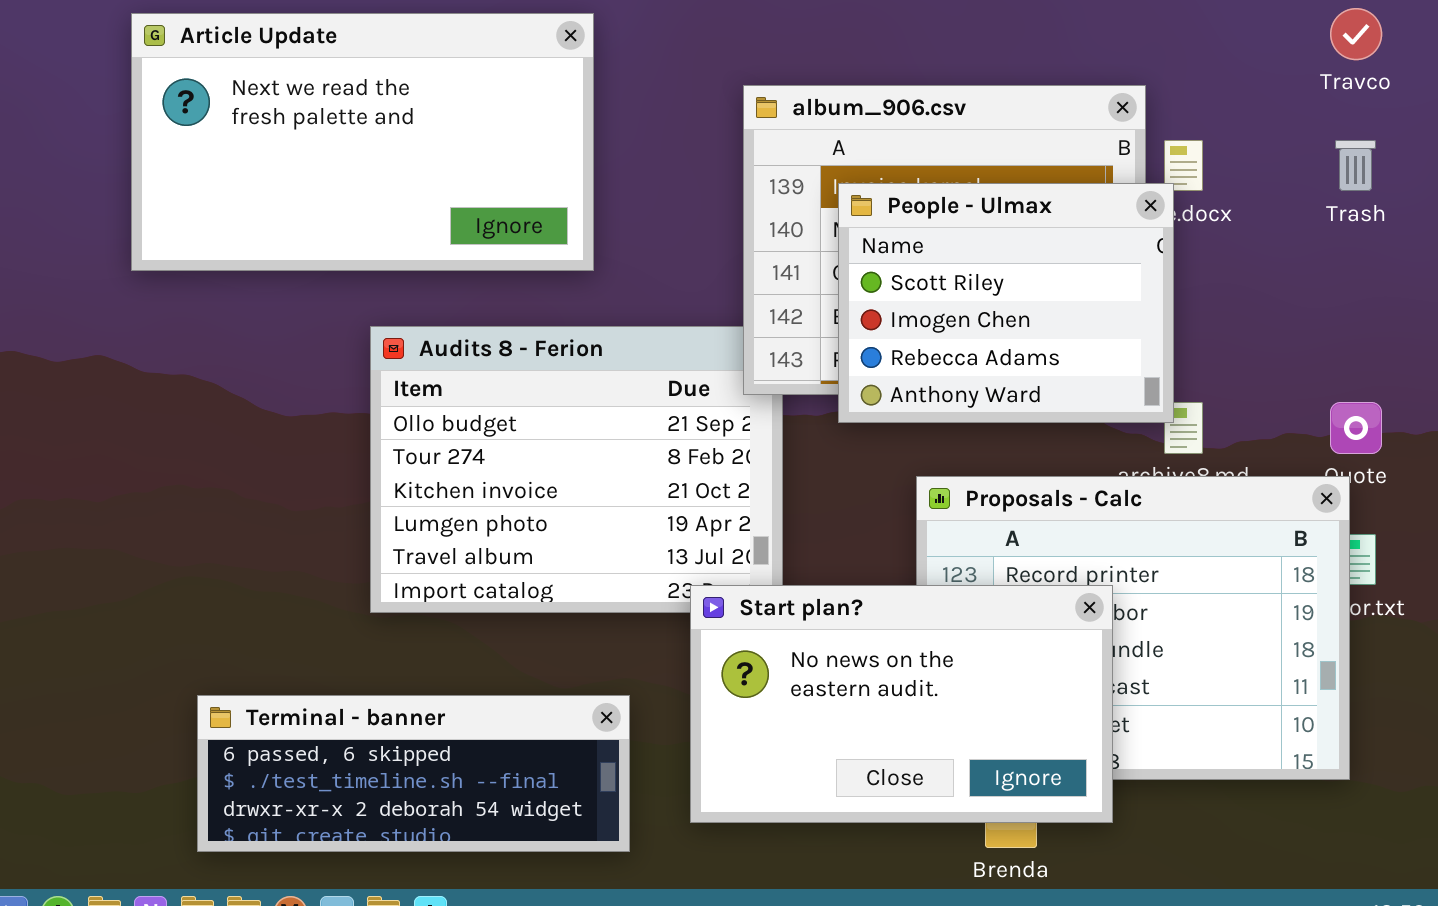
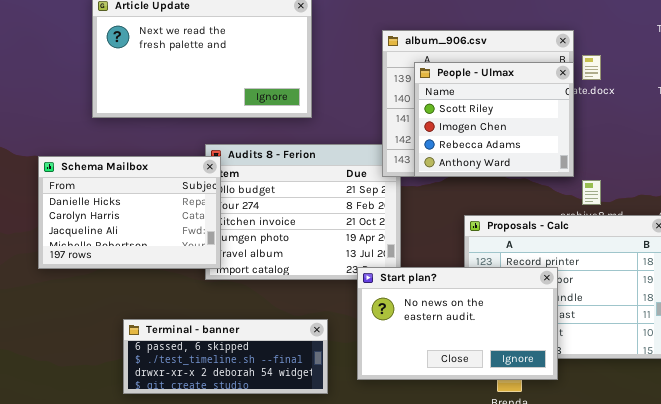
People - Ulmax: [838,183,1174,423] -> [414,62,574,177], moved
Schema Mailbox: none -> [38,156,221,269], opened

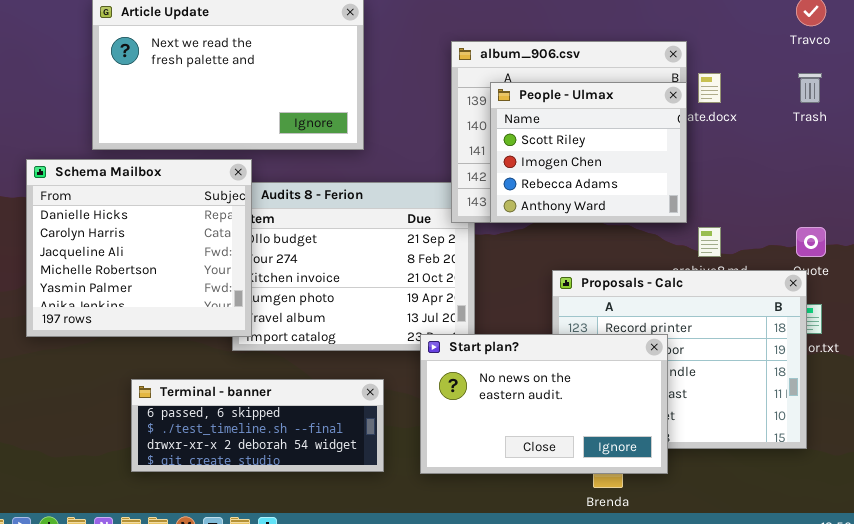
Schema Mailbox: [38,156,221,269] -> [26,159,252,337], resized
Terminal - banner: [123,319,328,394] -> [131,379,384,472], moved

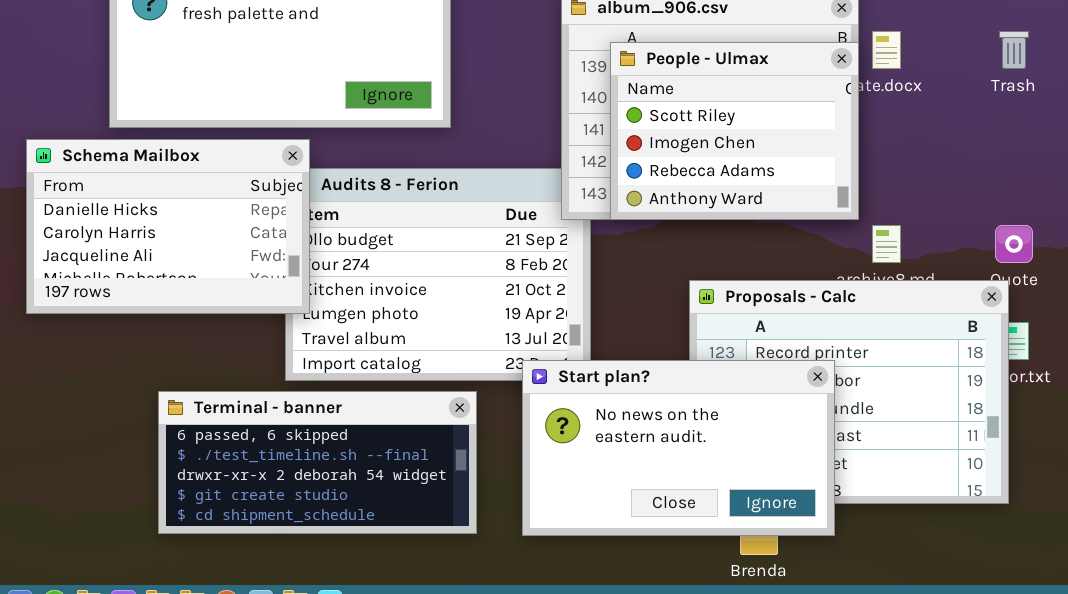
Schema Mailbox: [26,159,252,337] -> [26,139,310,314], resized
Terminal - banner: [131,379,384,472] -> [158,391,477,534], resized

